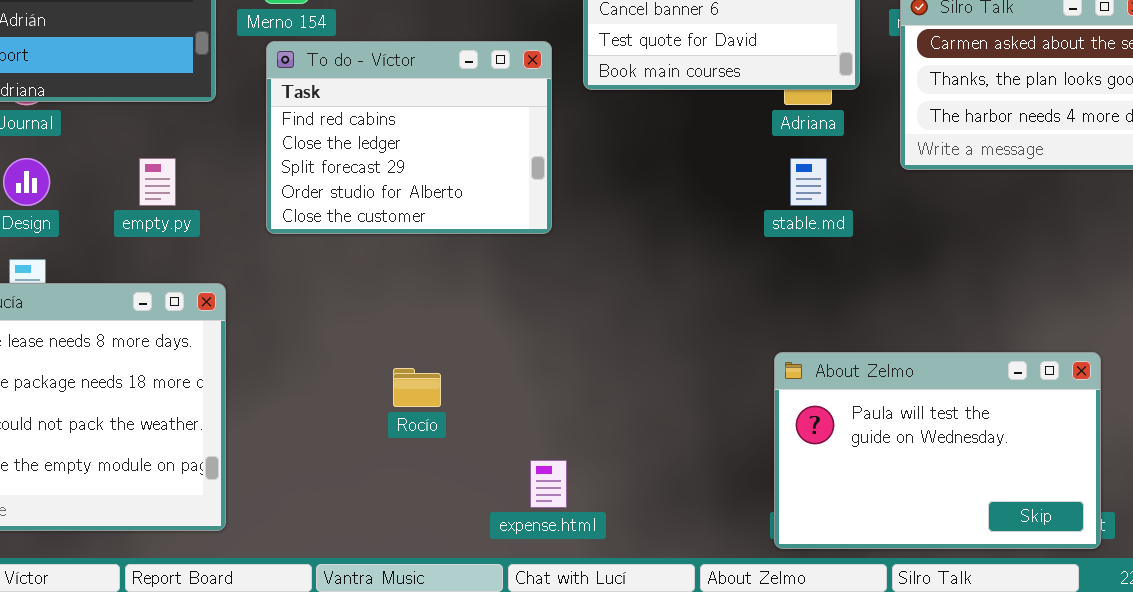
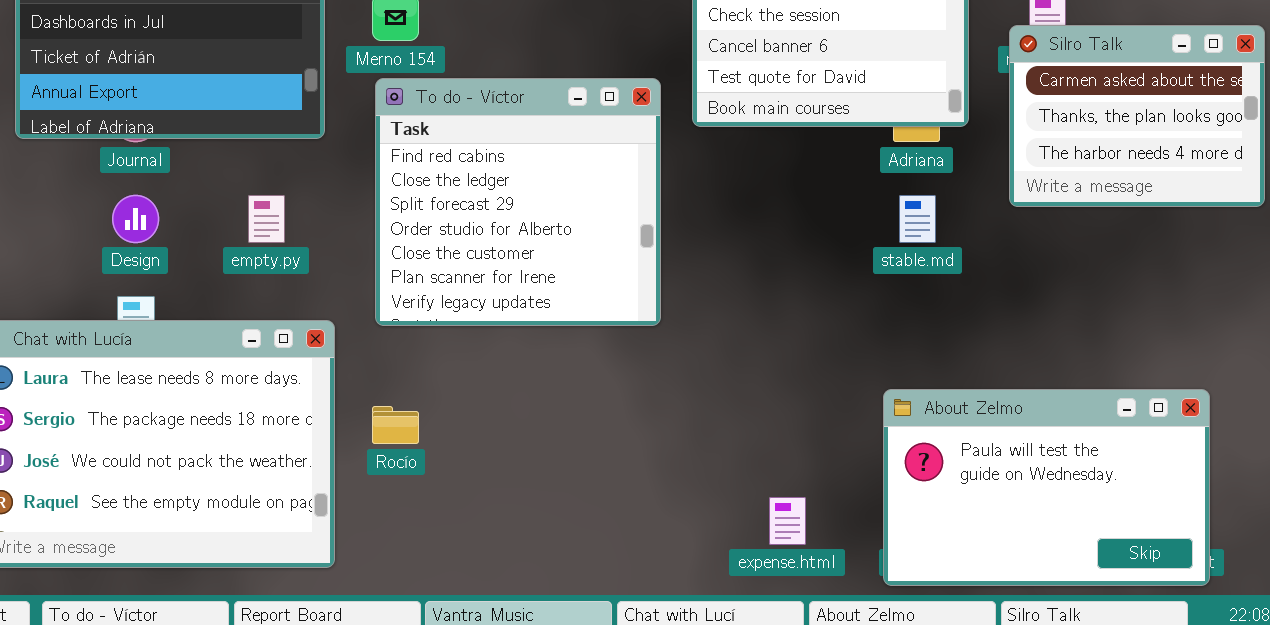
To do - Víctor: [266,41,552,234] -> [375,78,661,326], resized
Rocío: [393,368,441,407] -> [372,406,419,444], moved
expense.html: [530,460,567,508] -> [769,497,806,545], moved

